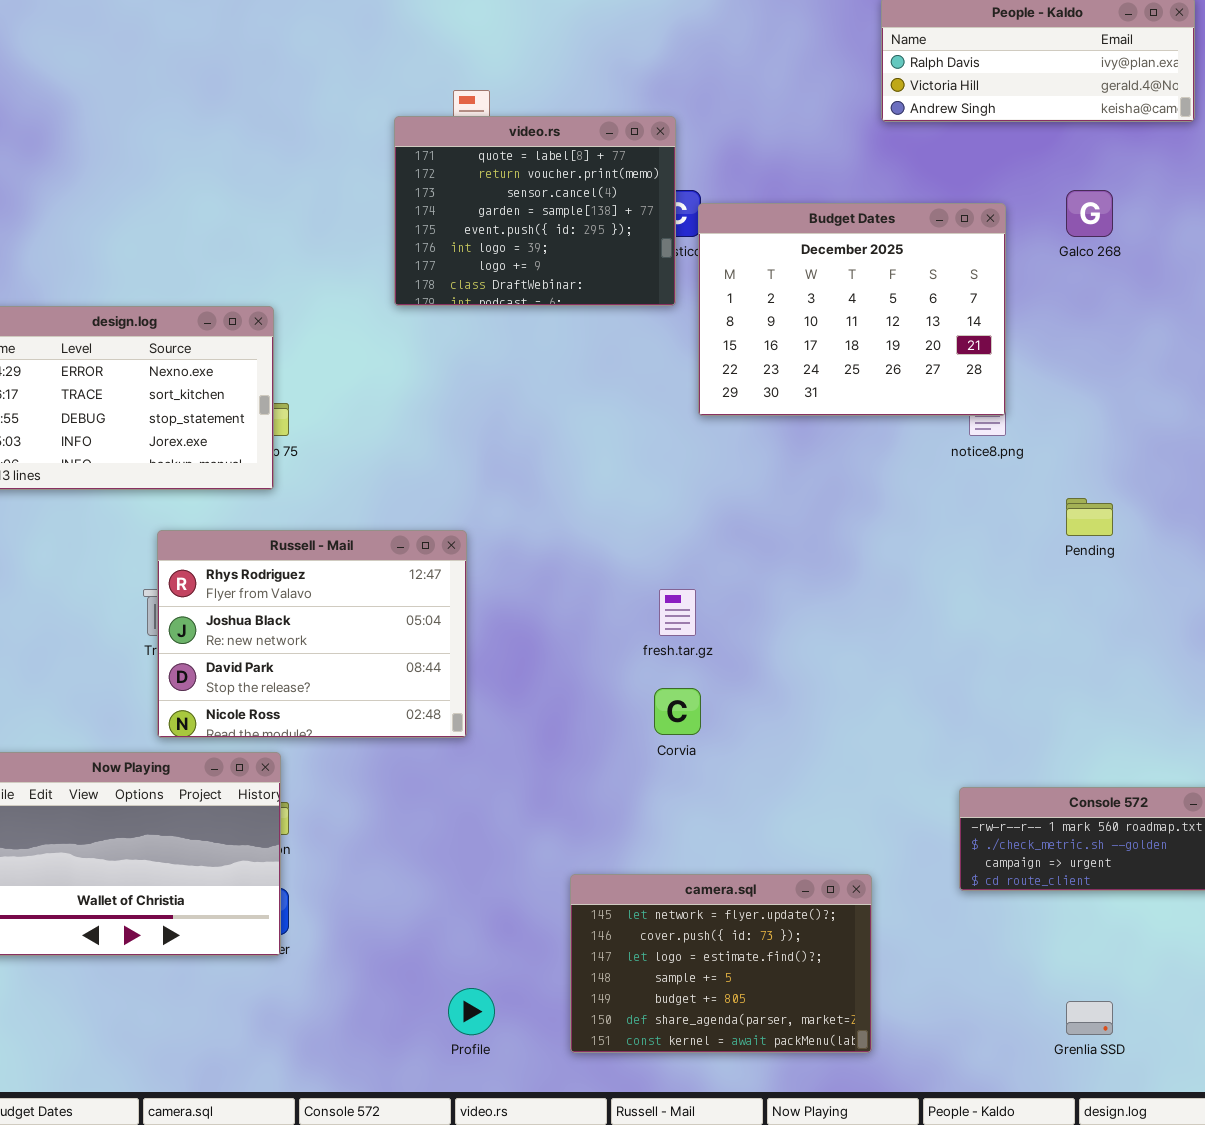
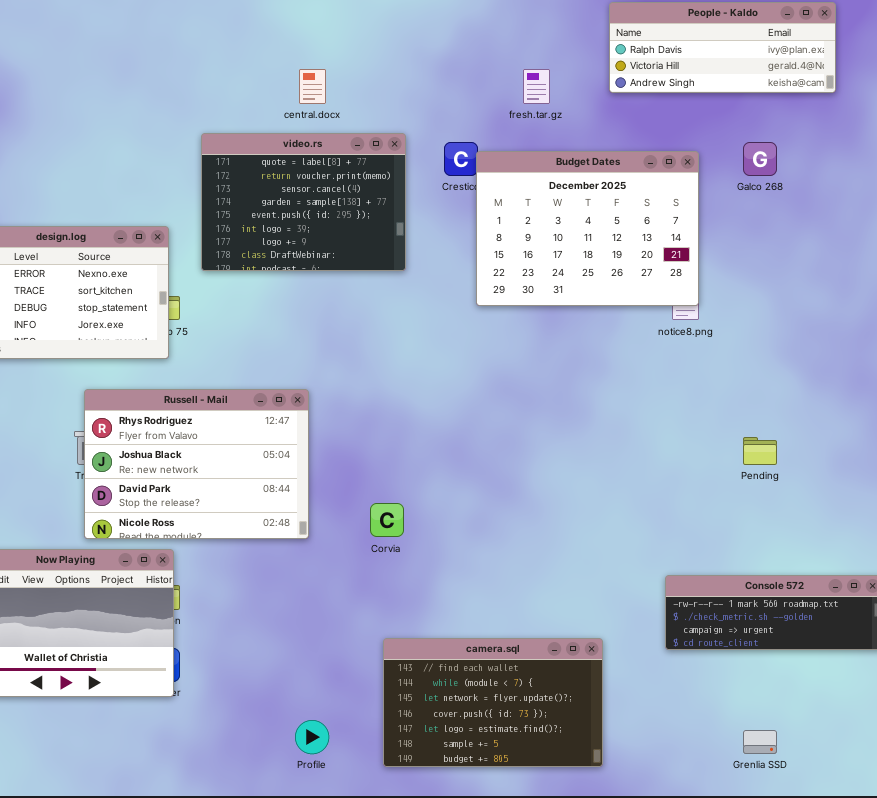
video.rs: [394,116,676,306] -> [201,133,406,271], moved
Pending: [1066,498,1113,536] -> [743,437,777,465], moved
fresh.tar.gz: [659,589,696,636] -> [523,69,550,104], moved
Corvia: [654,688,701,735] -> [370,503,404,537], moved
camera.sql: [570,874,872,1053] -> [383,638,603,767], scrolled up 2 rows

